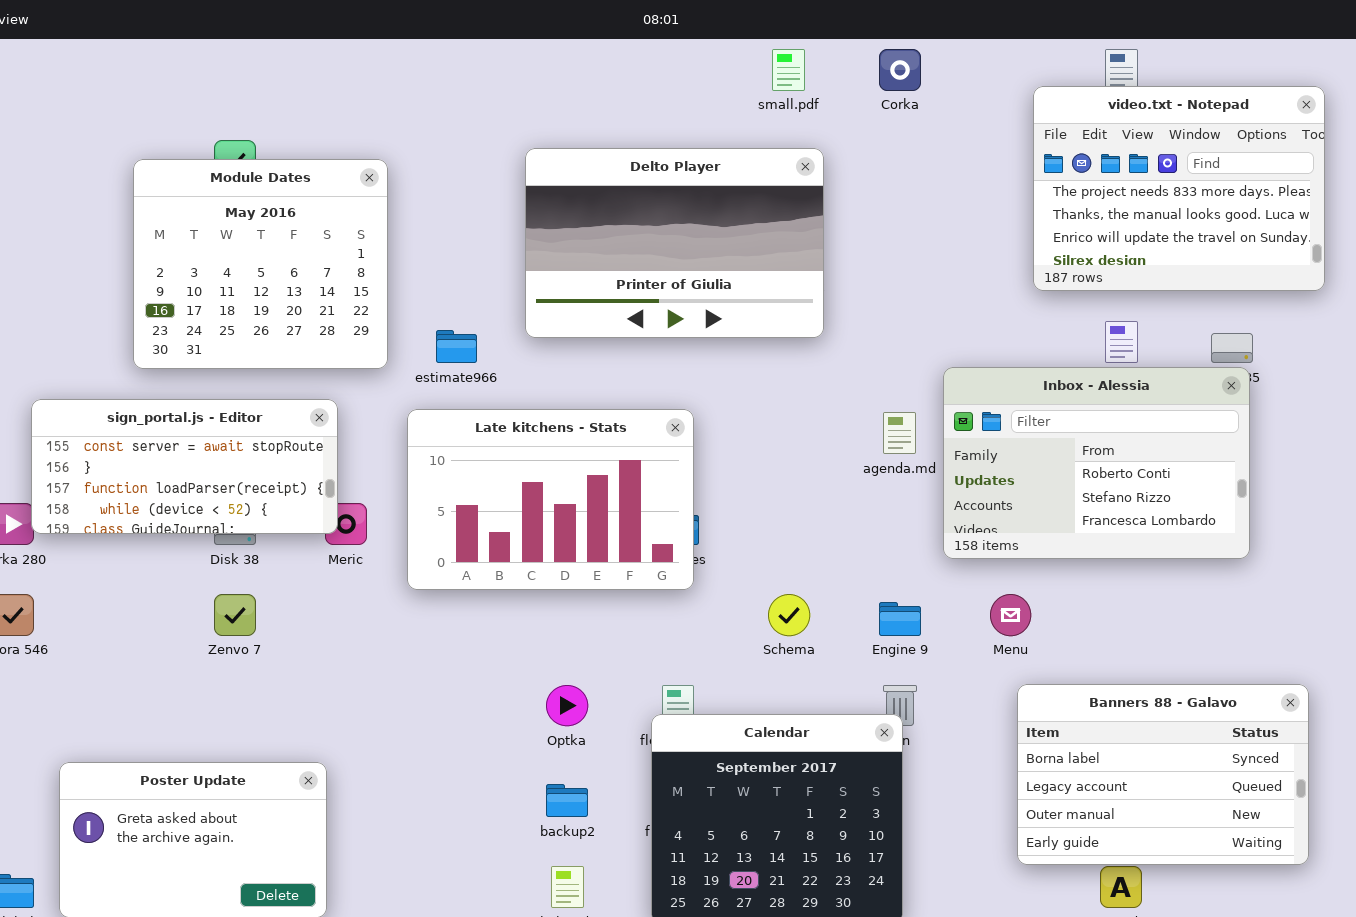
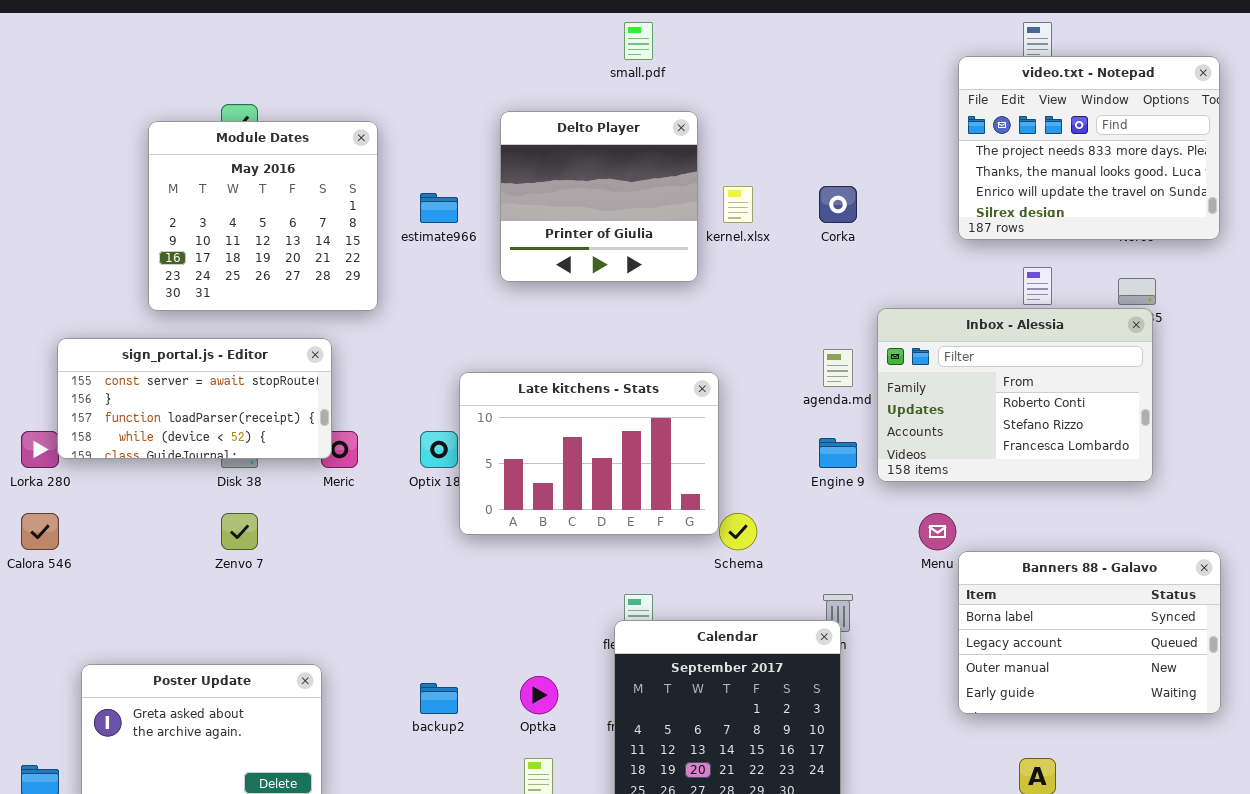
small.pdf: [772,49,805,91] -> [624,22,653,60], moved
Corka: [879,49,921,91] -> [819,186,857,223], moved
Delto Player: [525,148,824,338] -> [500,111,698,282], resized
estimate966: [436,330,477,363] -> [420,193,458,223], moved
Late kitchens - Stats: [407,409,694,590] -> [459,372,719,535], moved
Engine 9: [879,602,921,636] -> [819,438,857,468], moved
Banners 88 - Galavo: [1017,684,1309,865] -> [958,551,1221,714], moved
Optka: [546,685,588,726] -> [520,676,558,714], moved
backup2: [546,784,588,817] -> [420,683,458,714], moved

